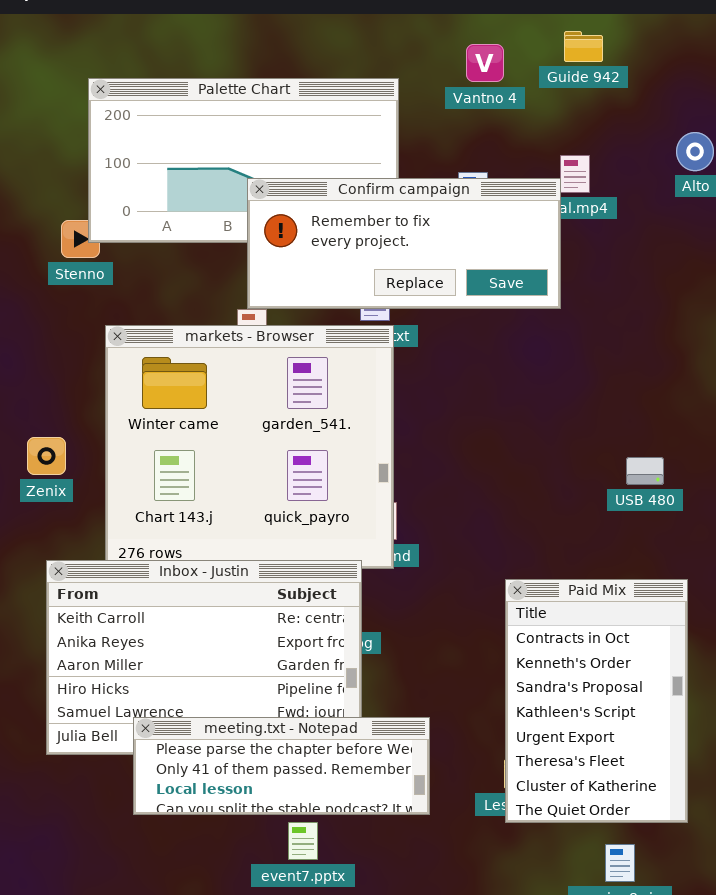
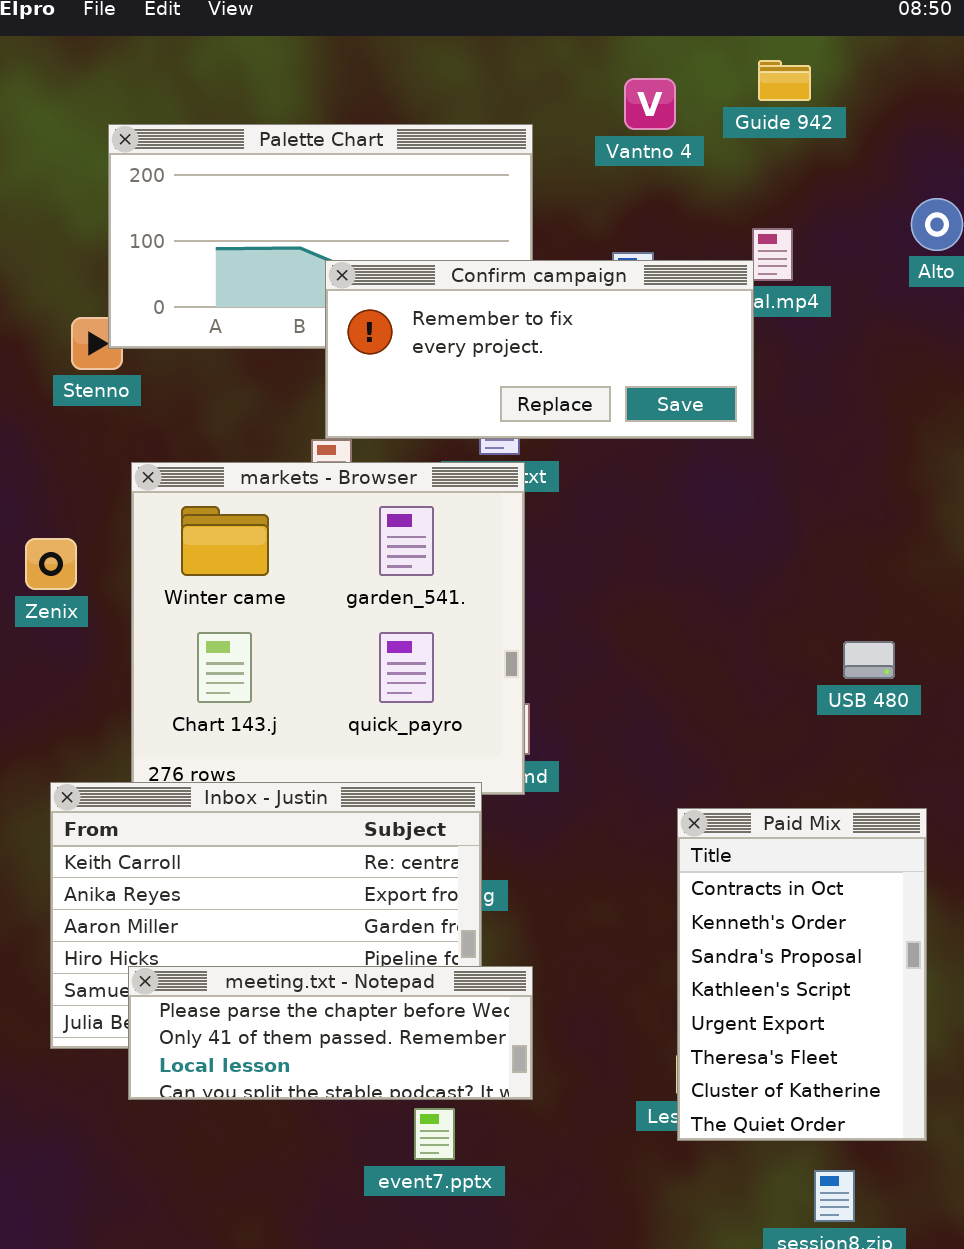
Zenix: [27,437,66,475] -> [25,538,77,590], moved
meeting.txt - Notepad: [133,717,430,815] -> [128,966,533,1100], moved
event7.pptx: [288,822,318,860] -> [414,1108,455,1160], moved

